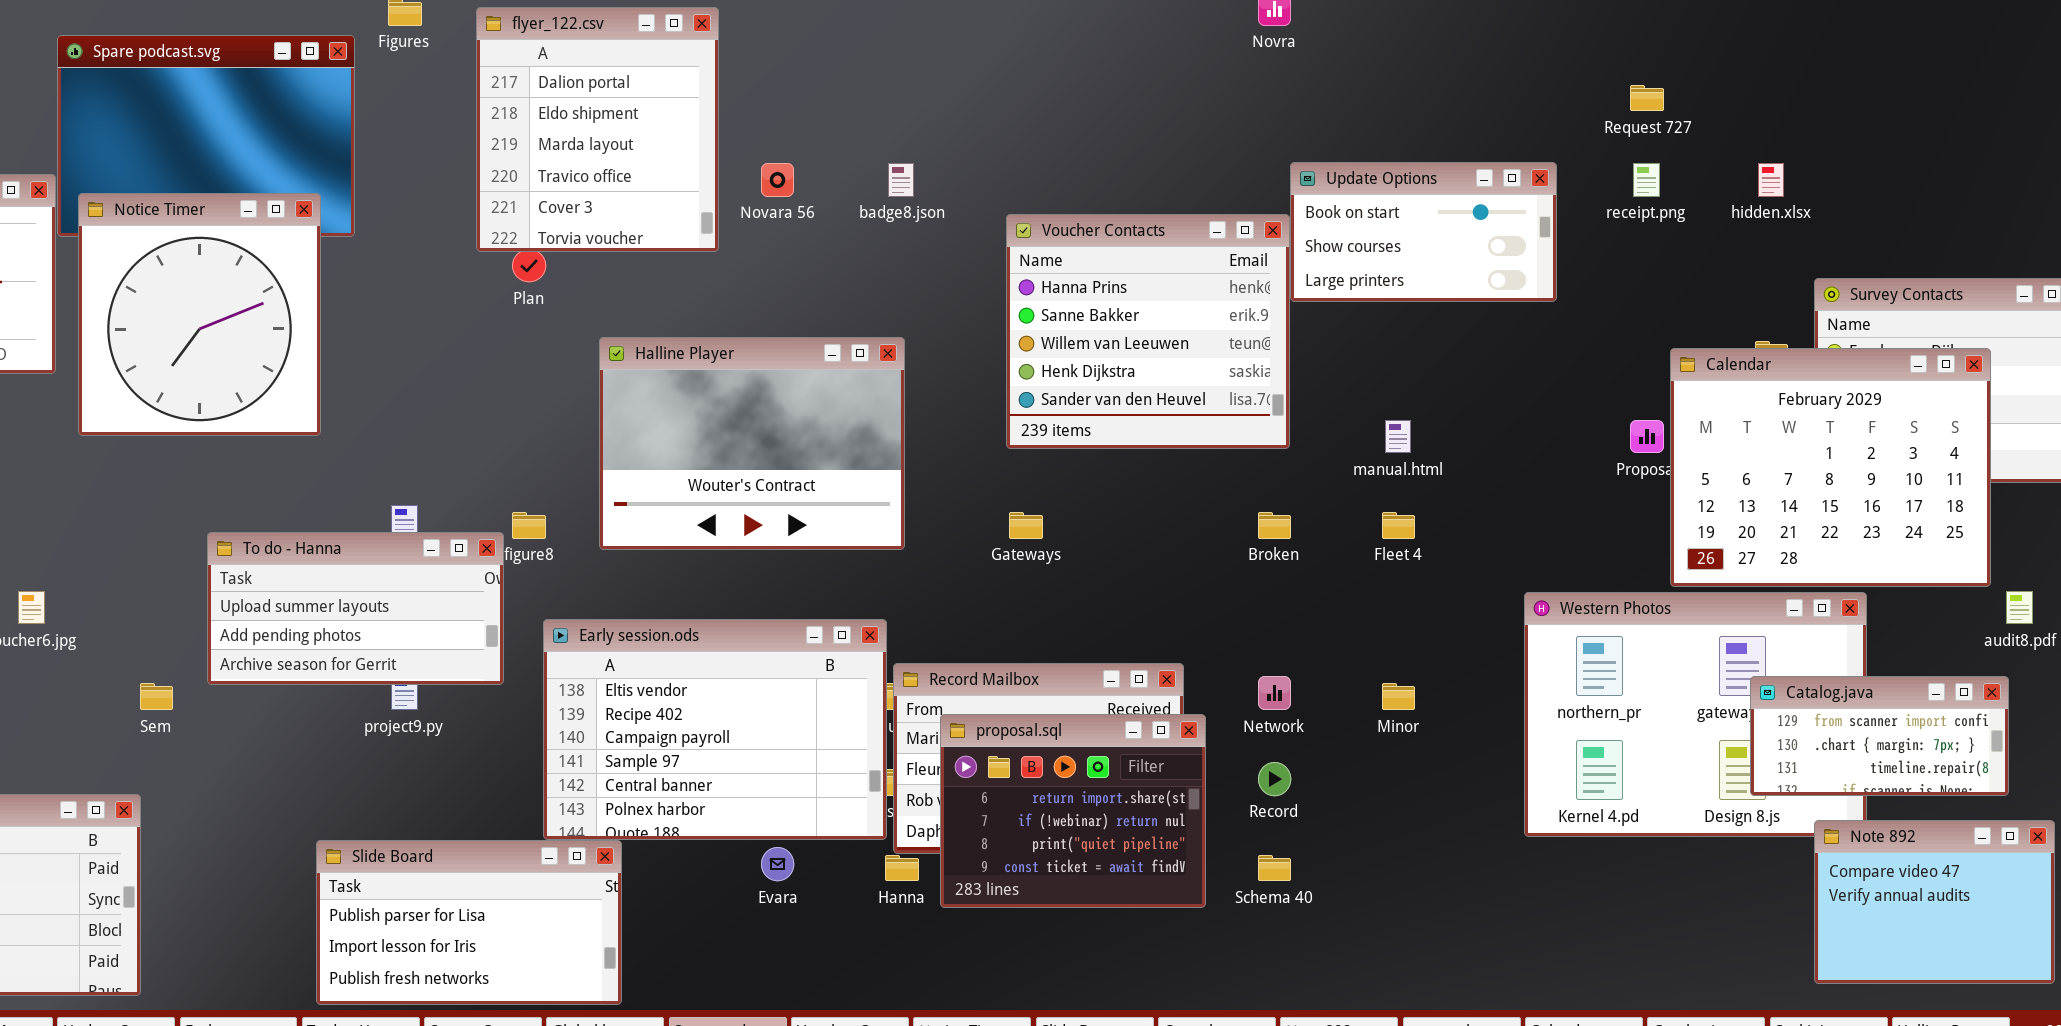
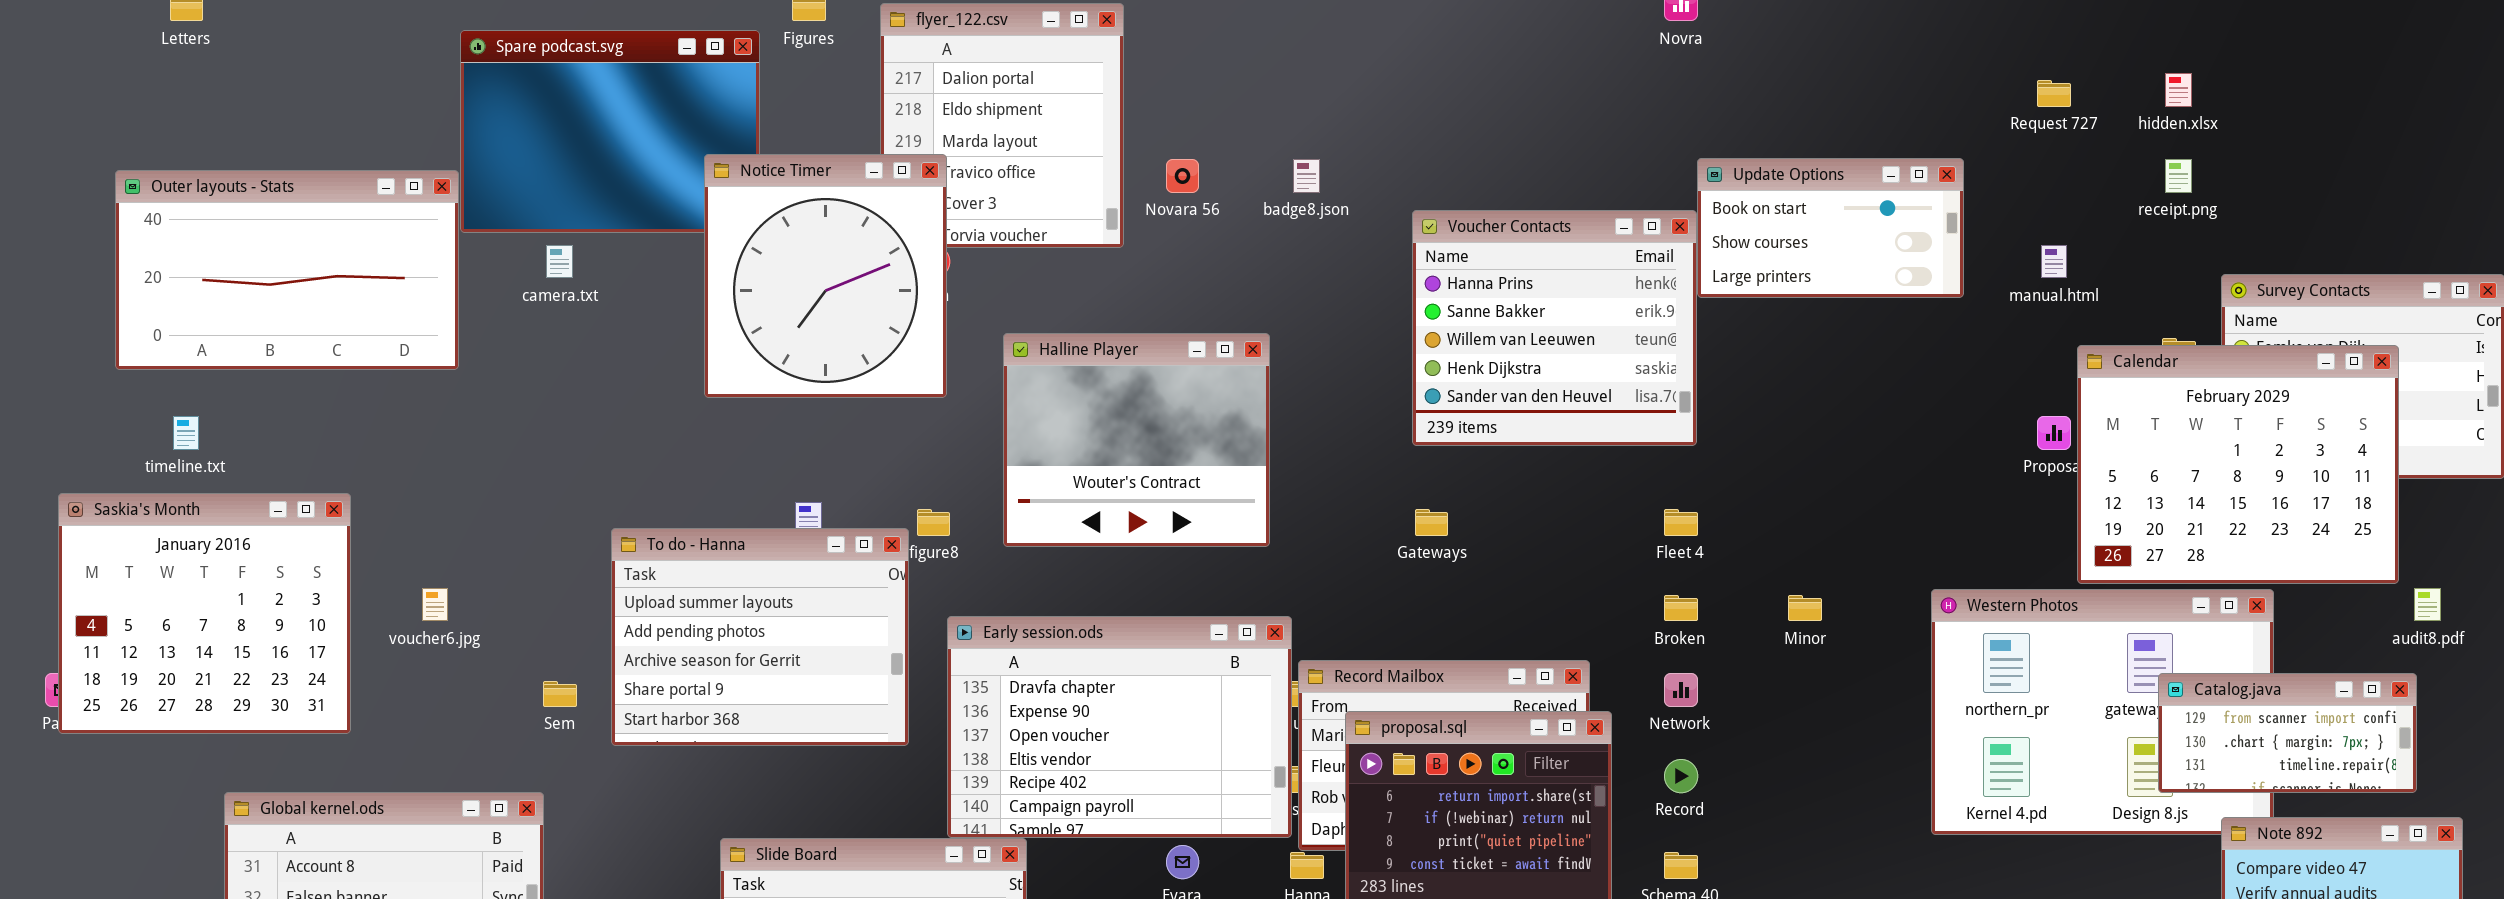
receipt.png: [1633,163,1660,197] -> [2165,159,2192,193], moved
hidden.xlsx: [1758,163,1784,197] -> [2165,73,2192,107], moved
Notice Timer: [78,193,321,436] -> [704,154,947,398], moved
Halline Player: [599,337,905,550] -> [1003,333,1270,547], resized
manual.html: [1385,420,1411,453] -> [2041,245,2067,278], moved
Broken: [1258,512,1291,539] -> [1664,595,1698,621], moved
Fleet 4: [1382,512,1415,539] -> [1664,509,1698,536], moved
To do - Hanna: [207,532,504,685] -> [611,528,909,746], resized
Early session.ods: [543,619,887,840] -> [947,616,1292,838], scrolled up 3 rows
Minor: [1382,683,1415,710] -> [1788,595,1822,621], moved

